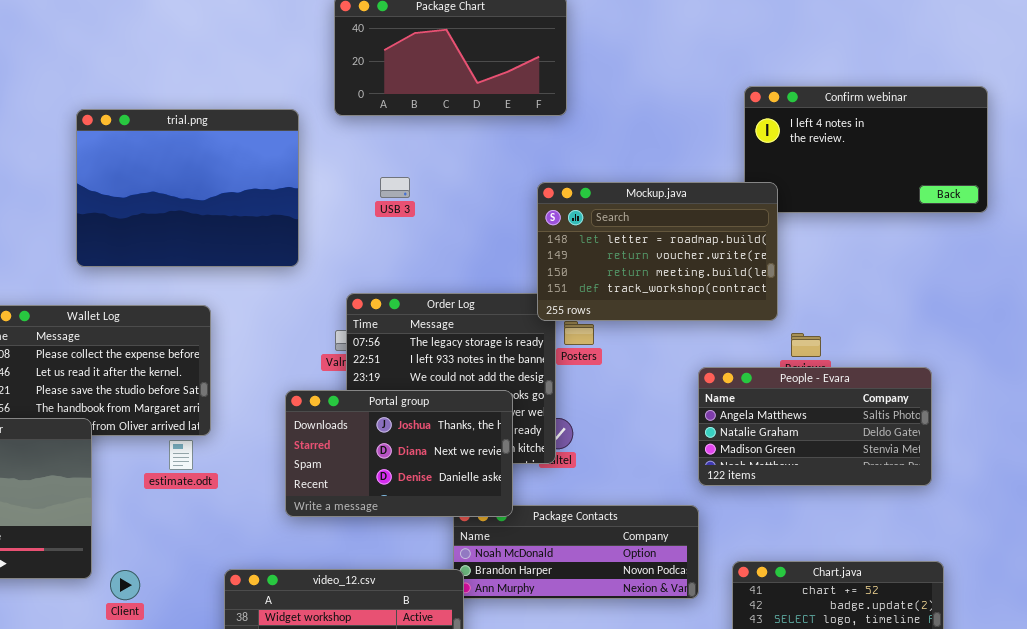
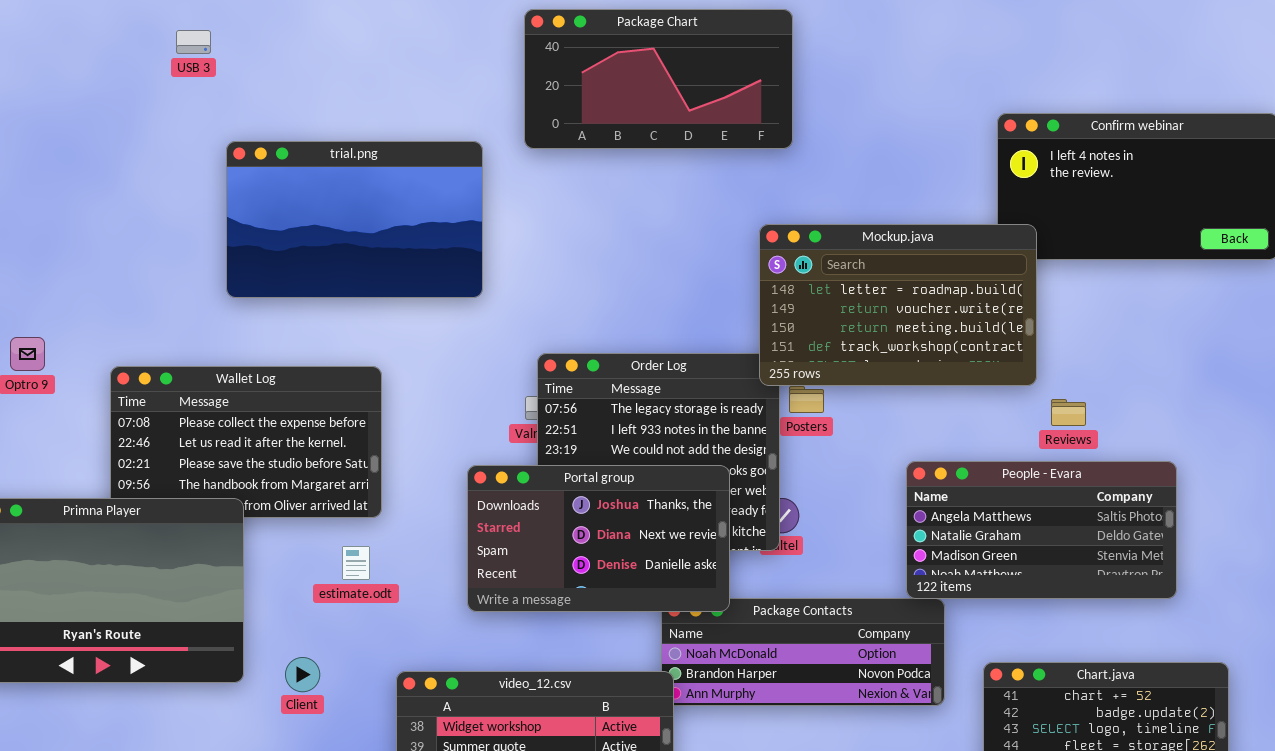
trial.png: [76,109,299,267] -> [226,141,483,298], resized
USB 3: [380,177,410,198] -> [176,30,211,54], moved
People - Evara: [698,367,932,486] -> [906,461,1177,599], moved
estimate.odt: [169,440,193,470] -> [342,546,370,580], moved
Client: [110,570,140,600] -> [285,657,320,692], moved

